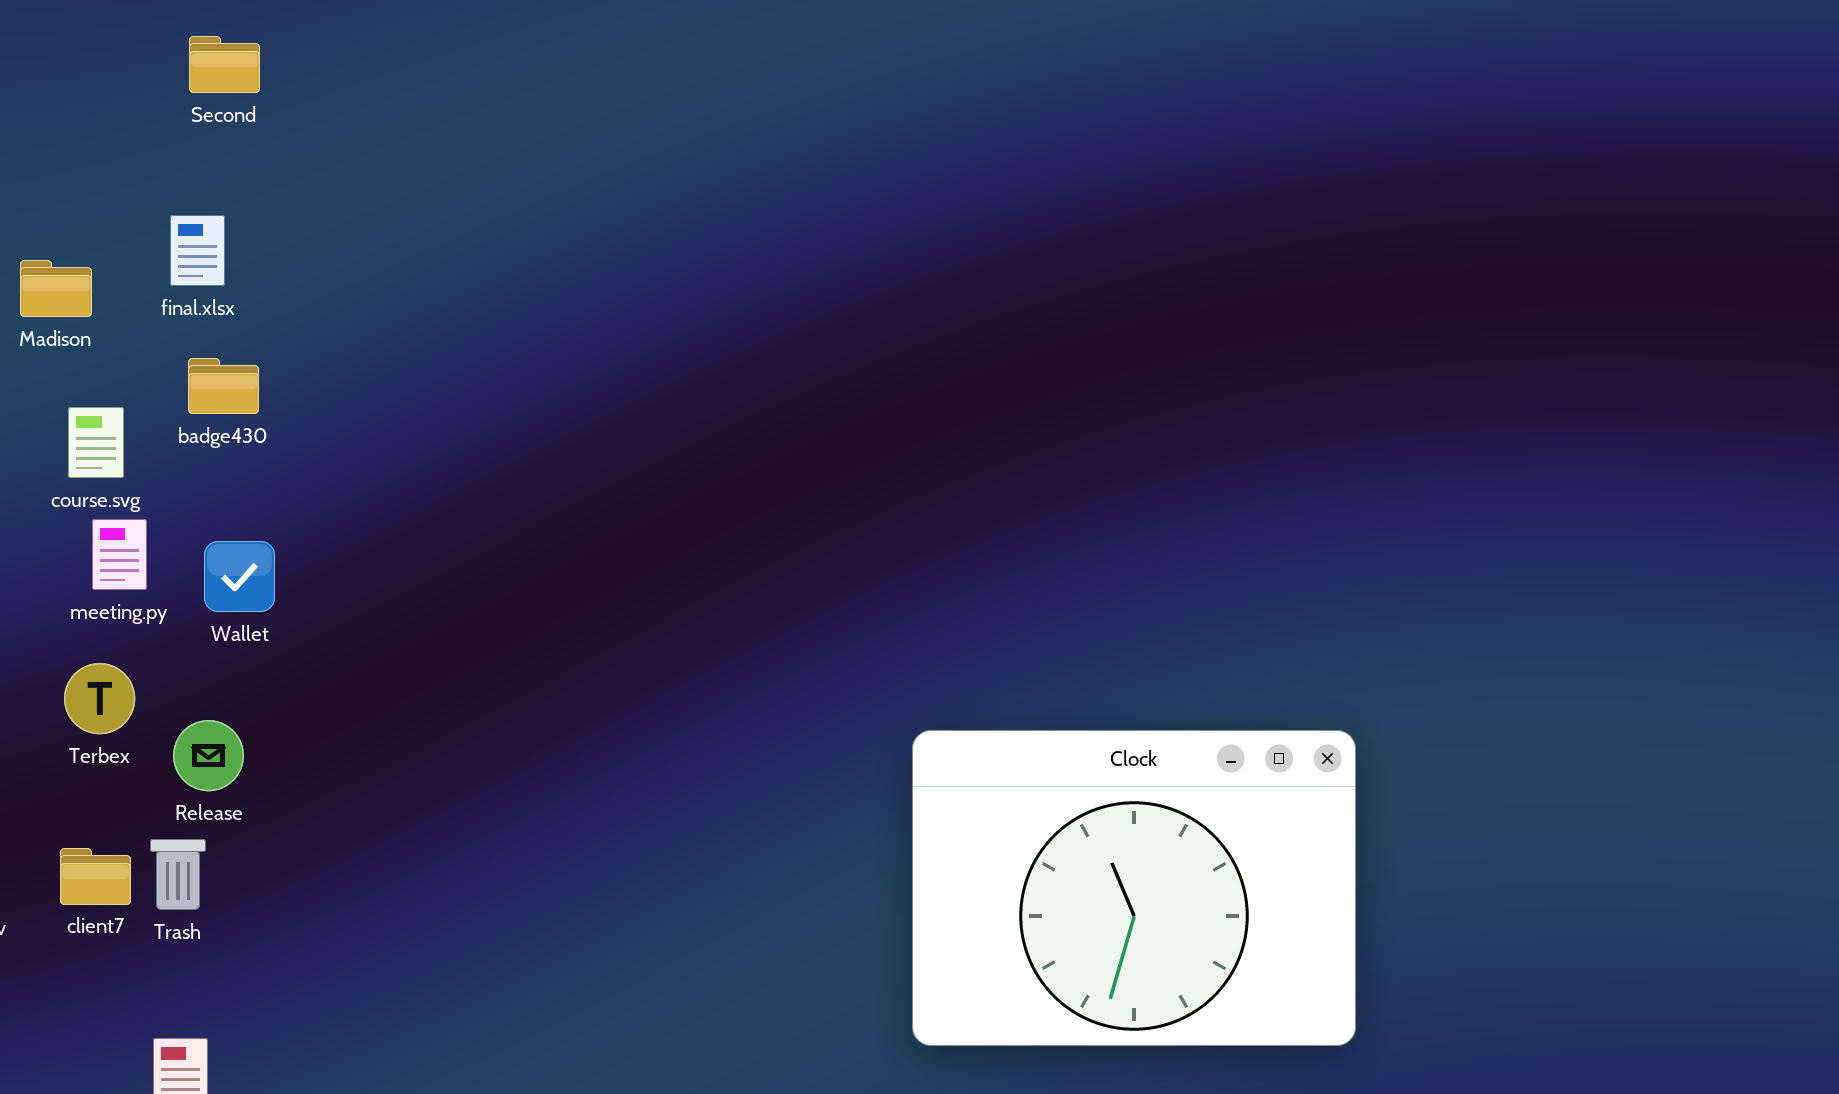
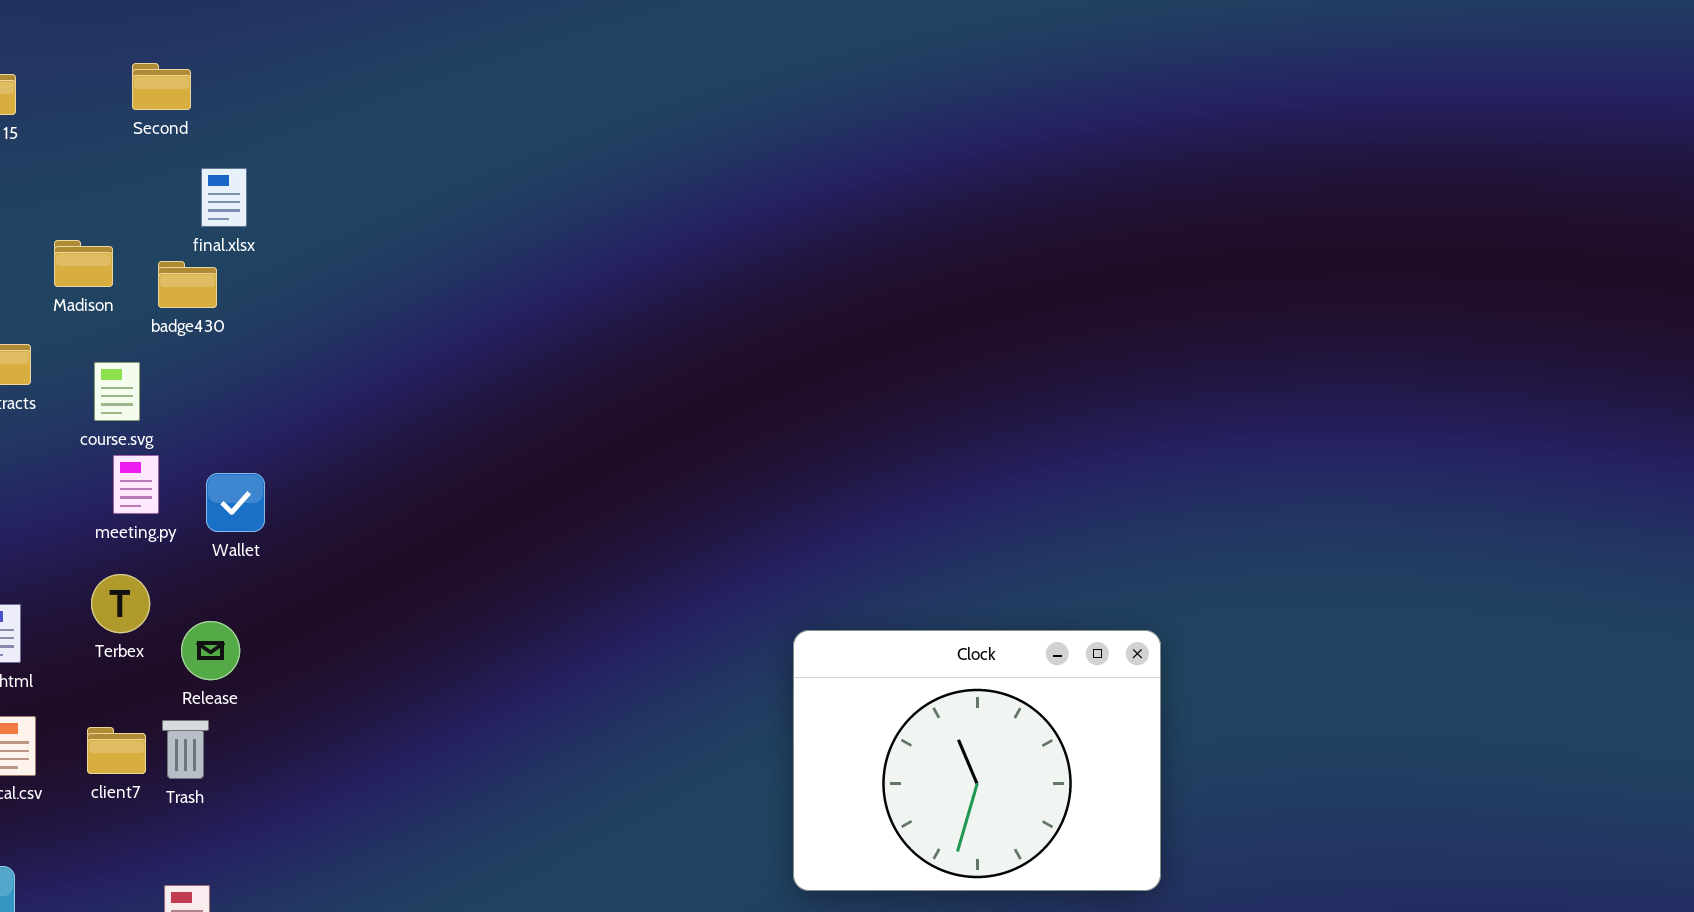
Second: [189,36,260,93] -> [132,63,191,110], moved
final.xlsx: [170,215,225,286] -> [201,168,247,227], moved
badge430: [188,358,259,414] -> [158,261,217,308], moved

